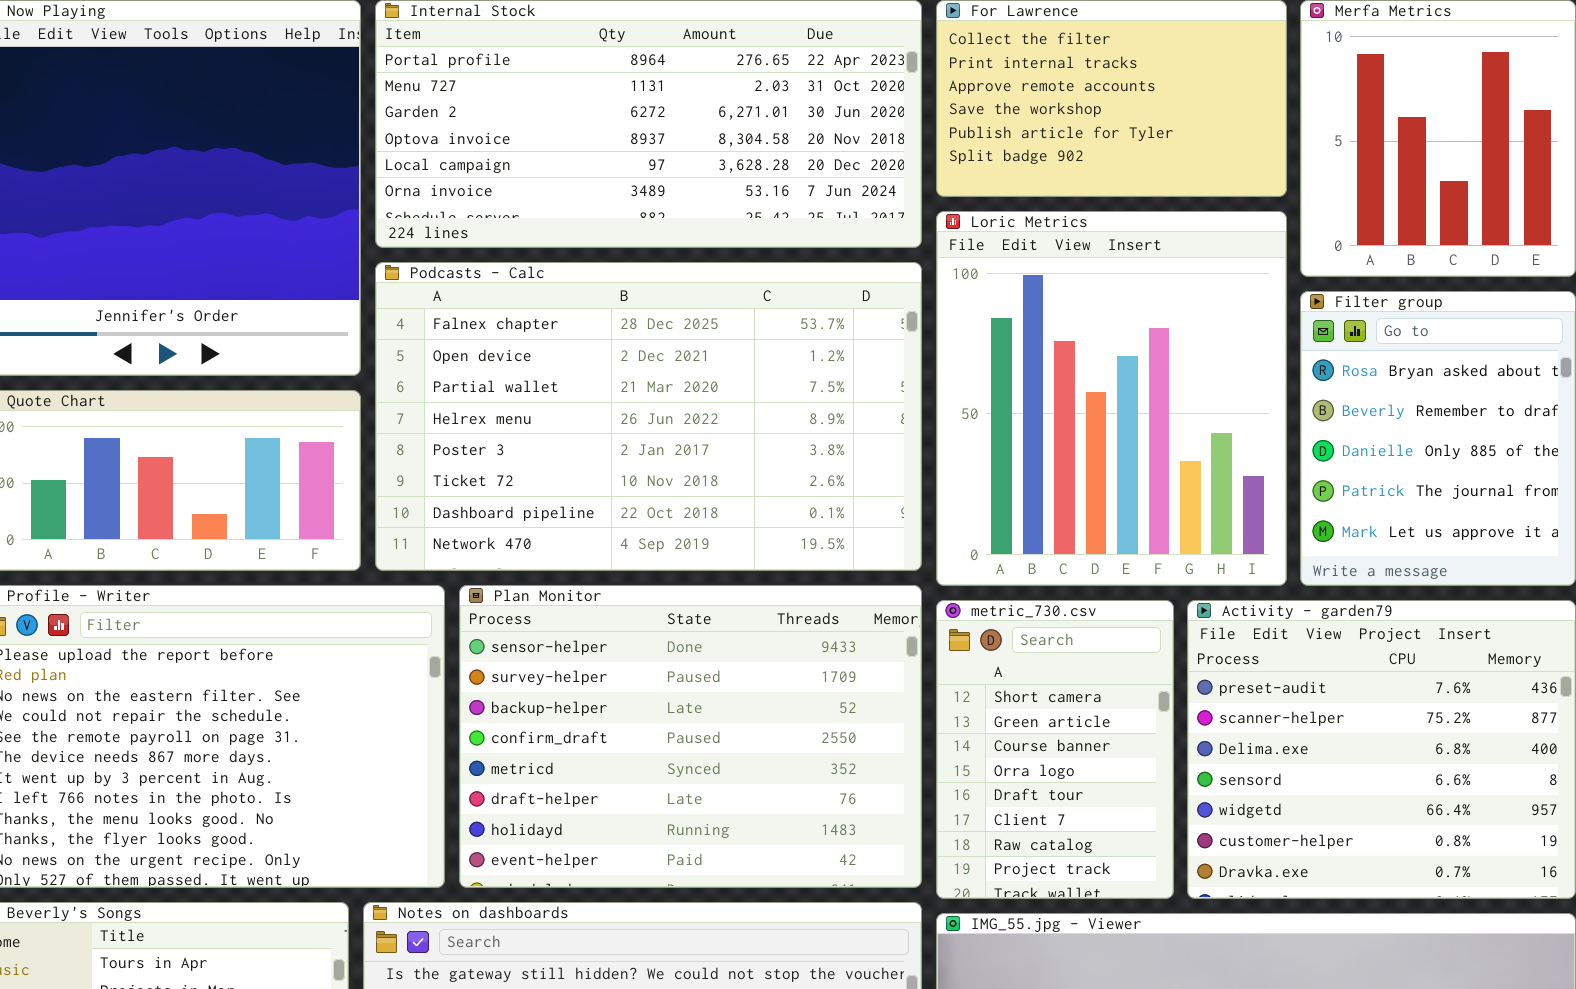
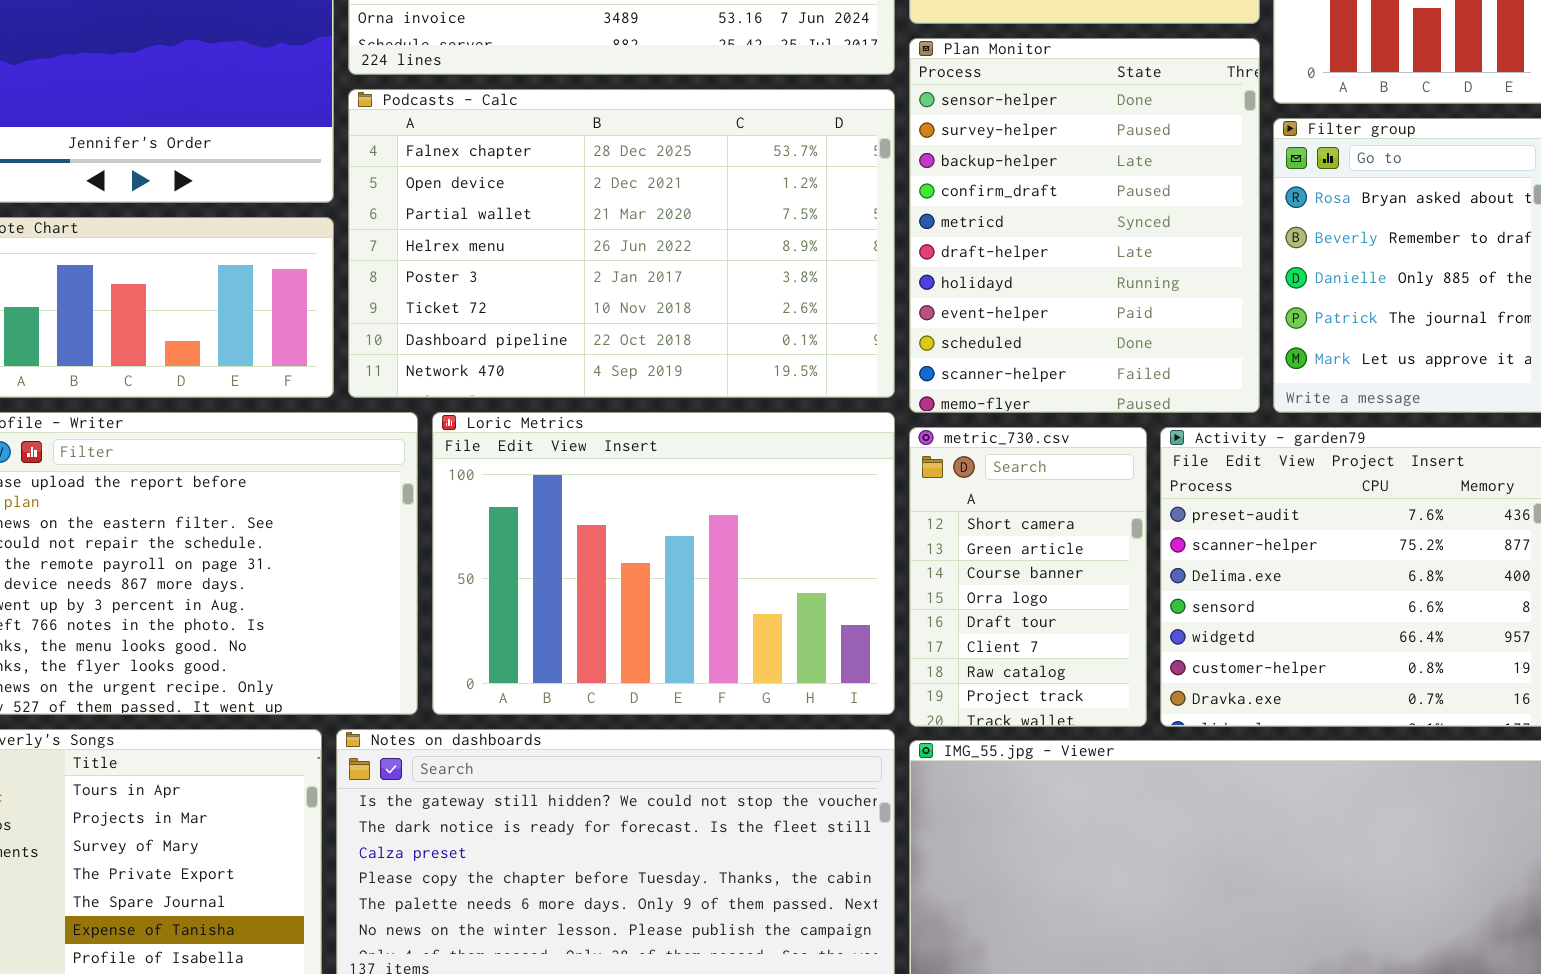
Loric Metrics: [936,211,1287,586] -> [432,412,895,715], moved, resized
Plan Monitor: [459,585,922,888] -> [909,38,1260,413], moved, resized

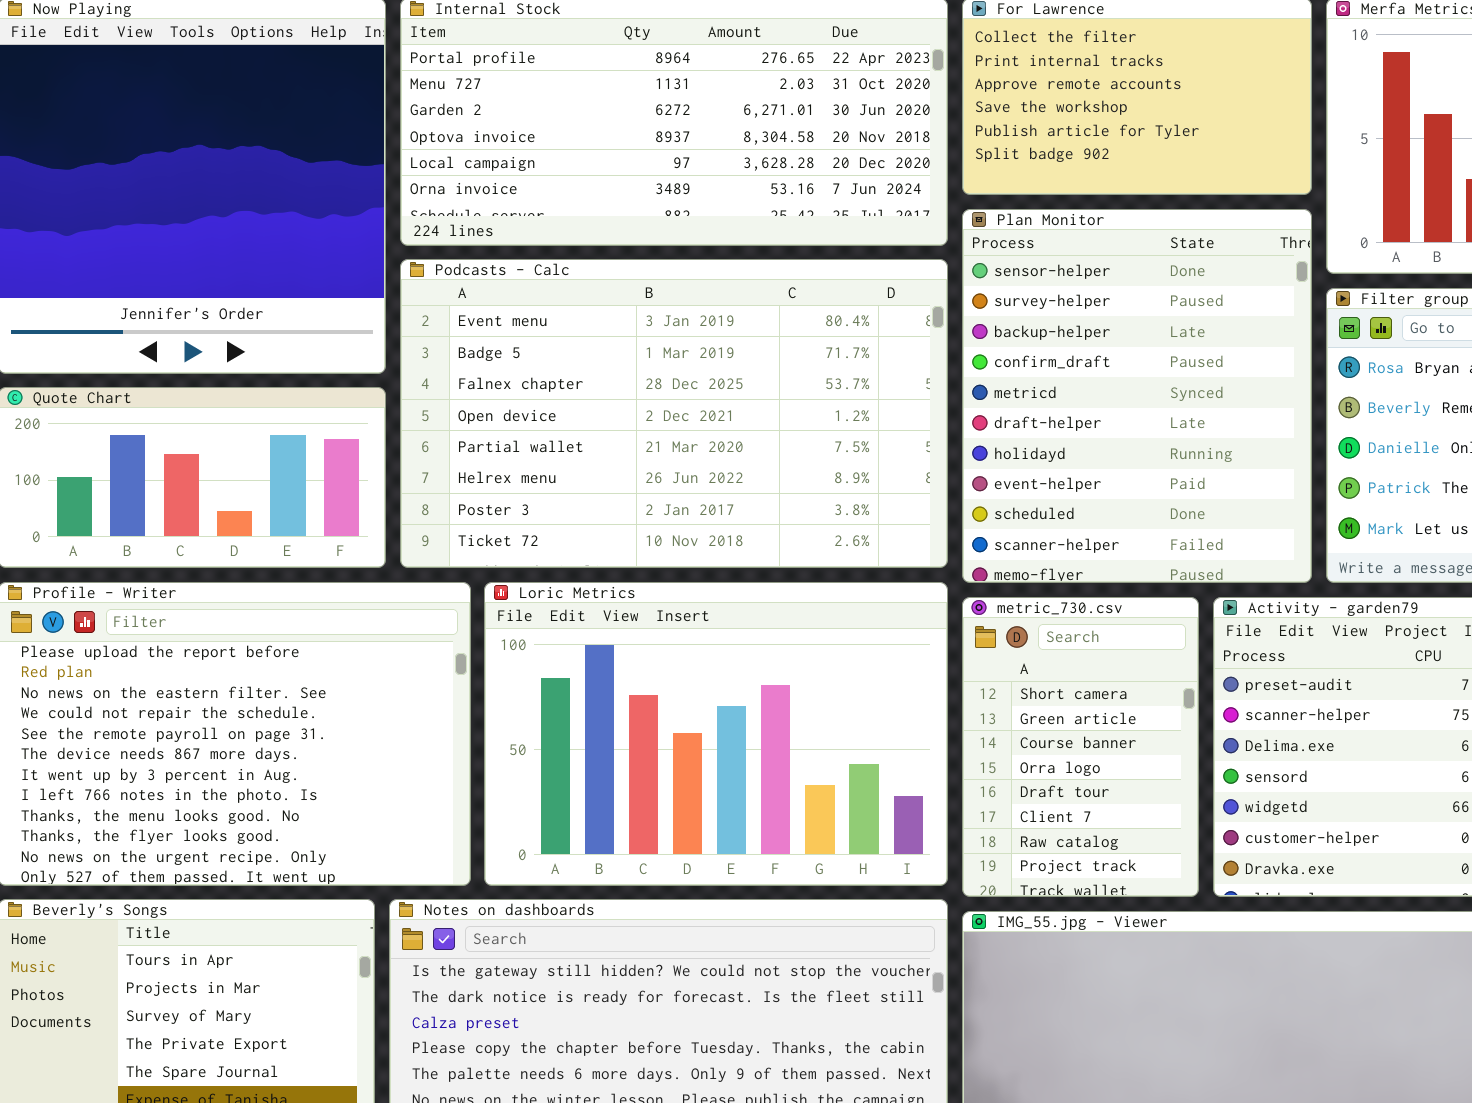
Podcasts - Calc: [348,89,895,398] -> [400,259,948,568], scrolled up 2 rows

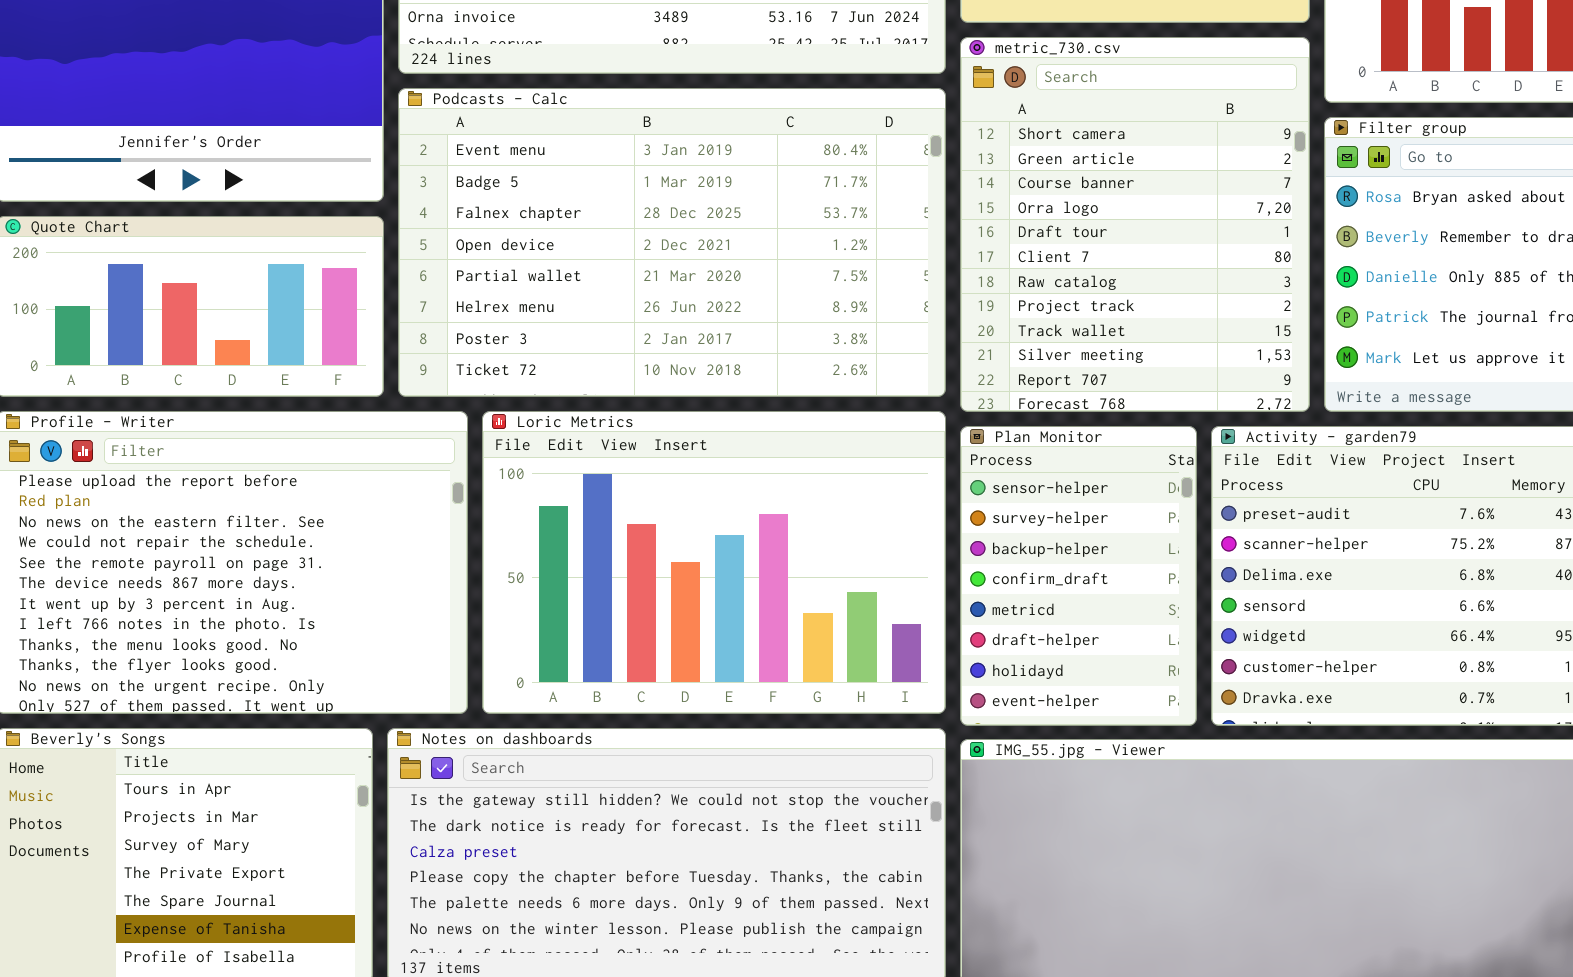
Plan Monitor: [962,209,1312,583] -> [960,426,1197,726], moved, resized
metric_730.csv: [962,597,1199,897] -> [960,37,1310,412], moved, resized

